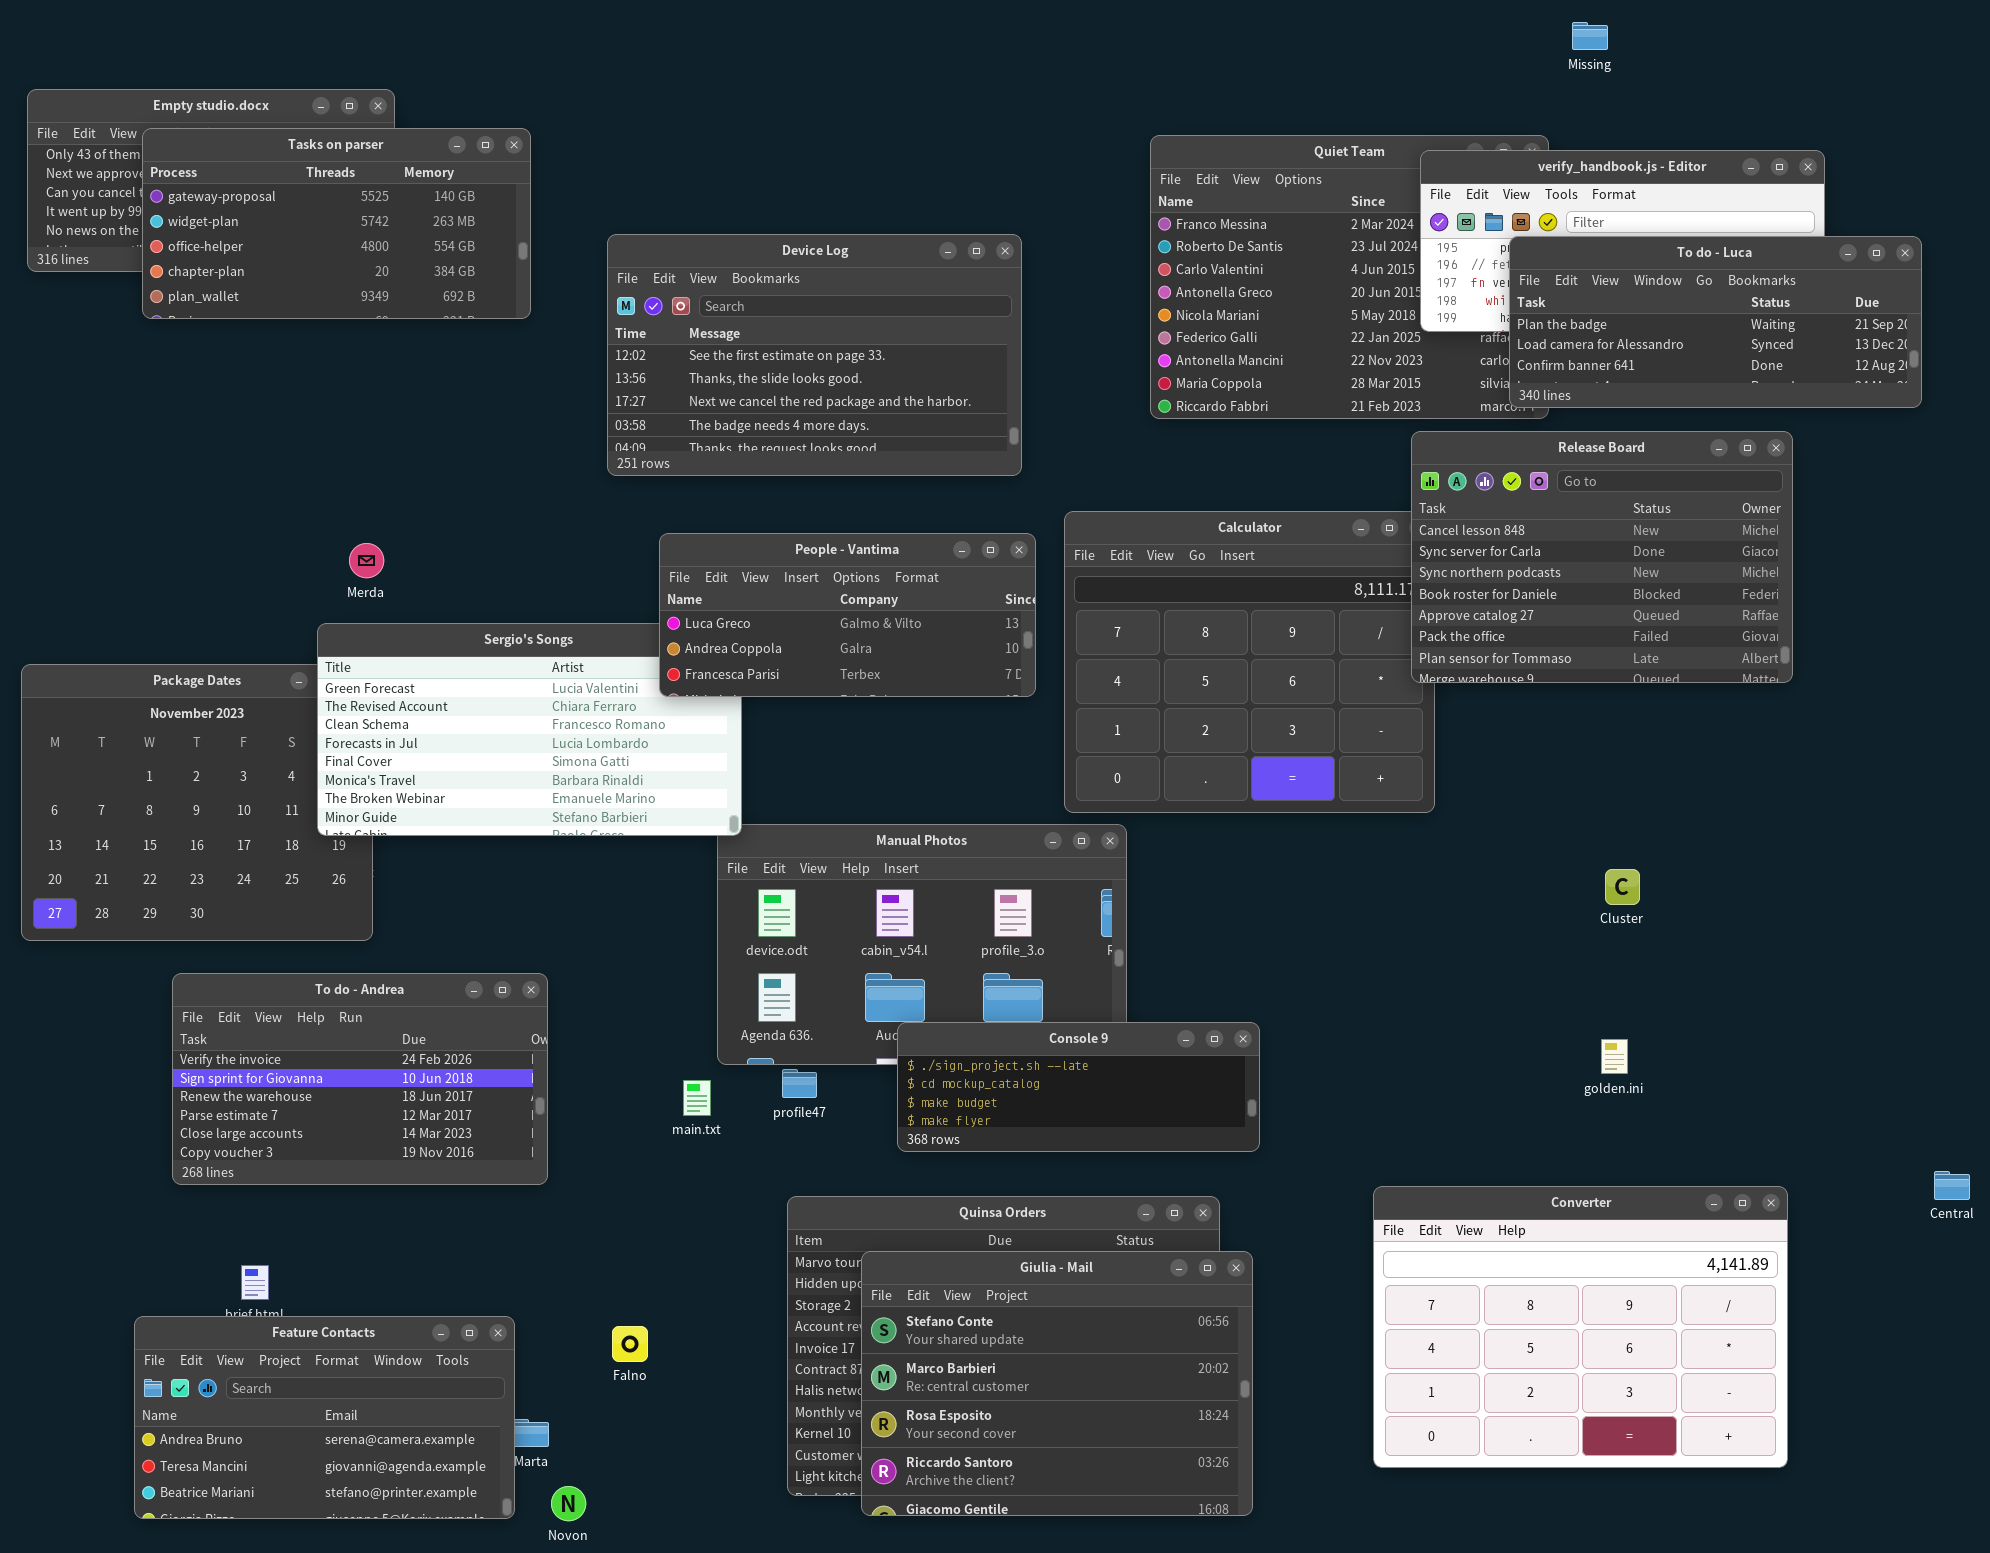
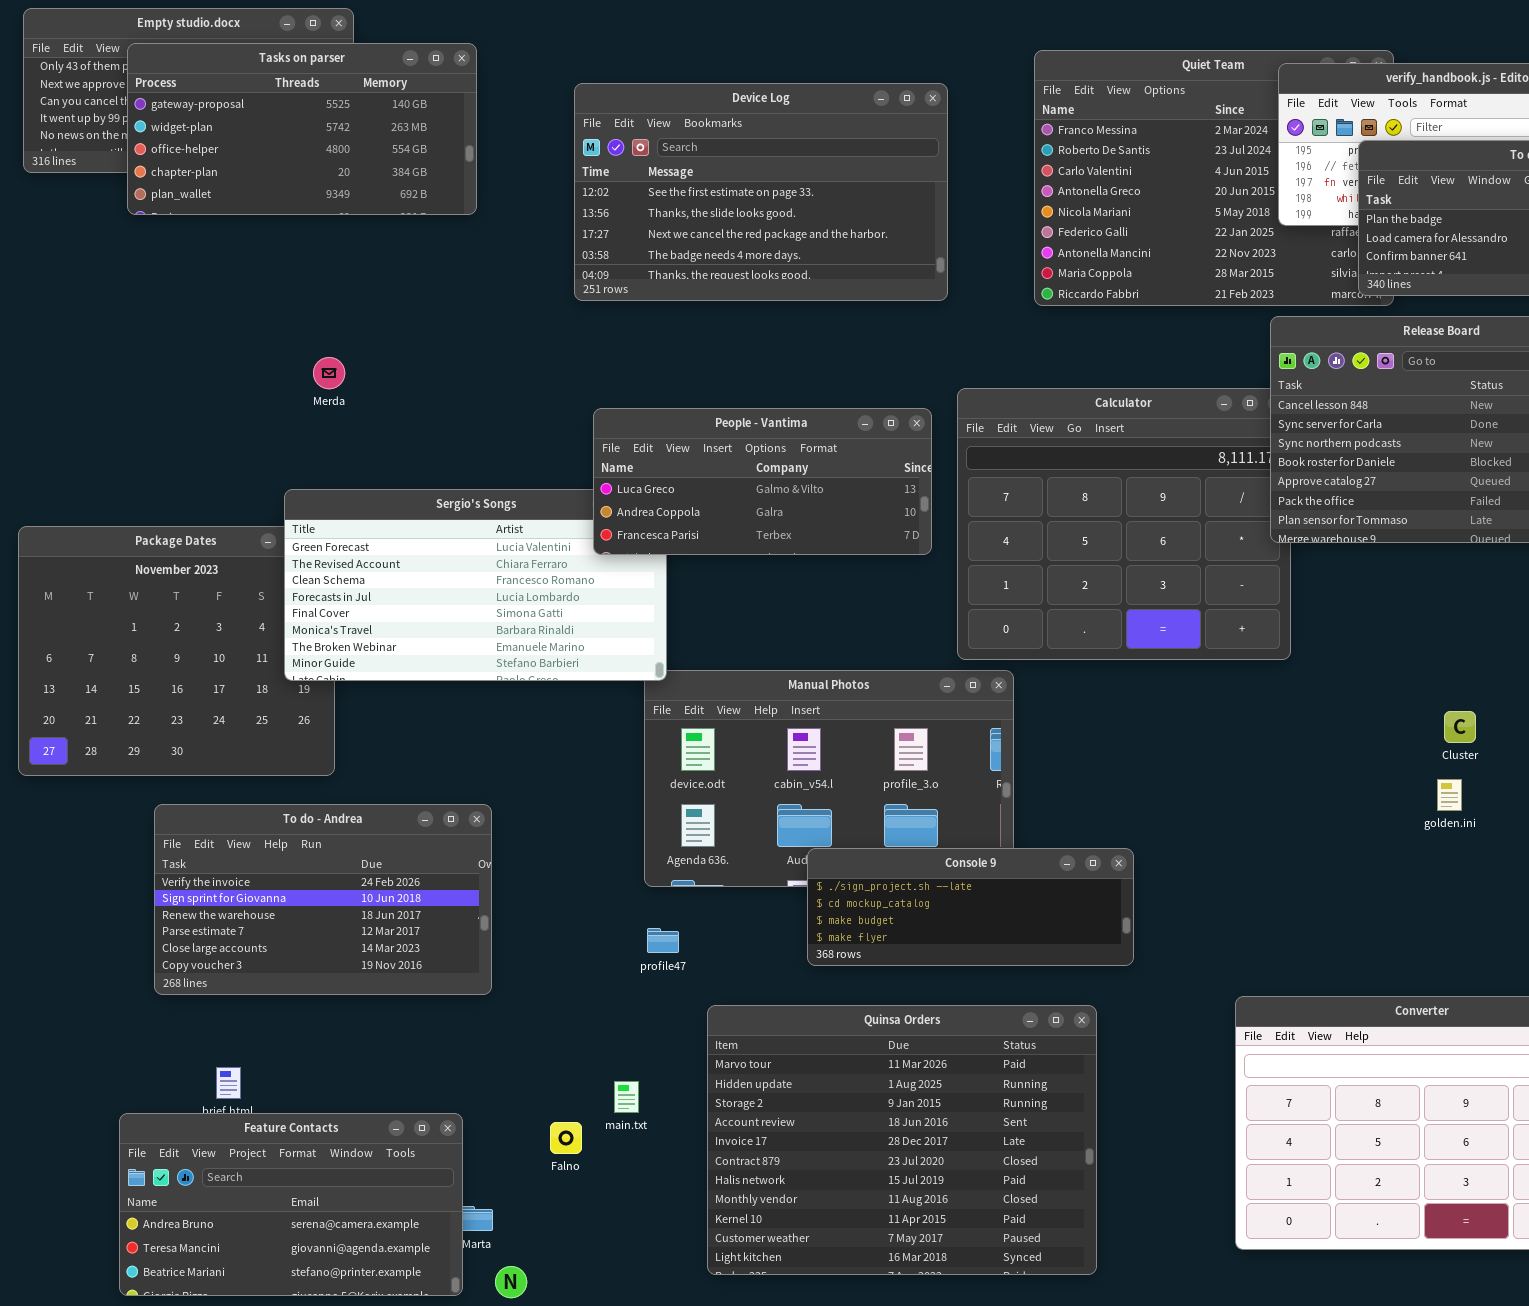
Device Log: [607,234,1022,476] -> [574,83,948,301], moved
Merda: [349,543,384,578] -> [313,357,345,389], moved
golden.ini: [1601,1039,1628,1074] -> [1437,779,1462,811], moved
profile47: [782,1069,817,1098] -> [647,928,679,953], moved
main.txt: [683,1080,711,1116] -> [614,1081,639,1113], moved
Giulia - Mail: [861,1251,1253,1516] -> none, closed

